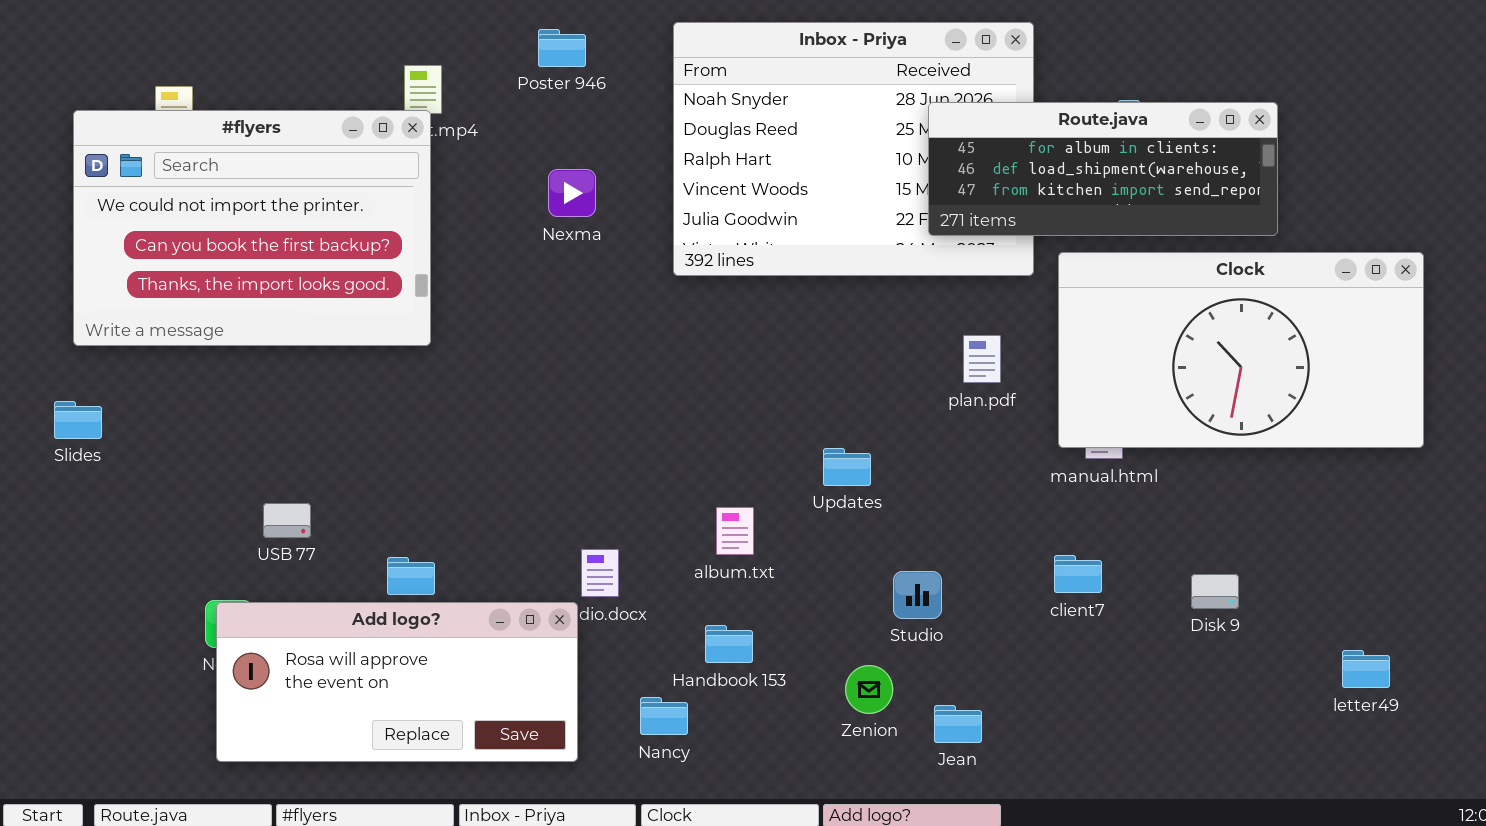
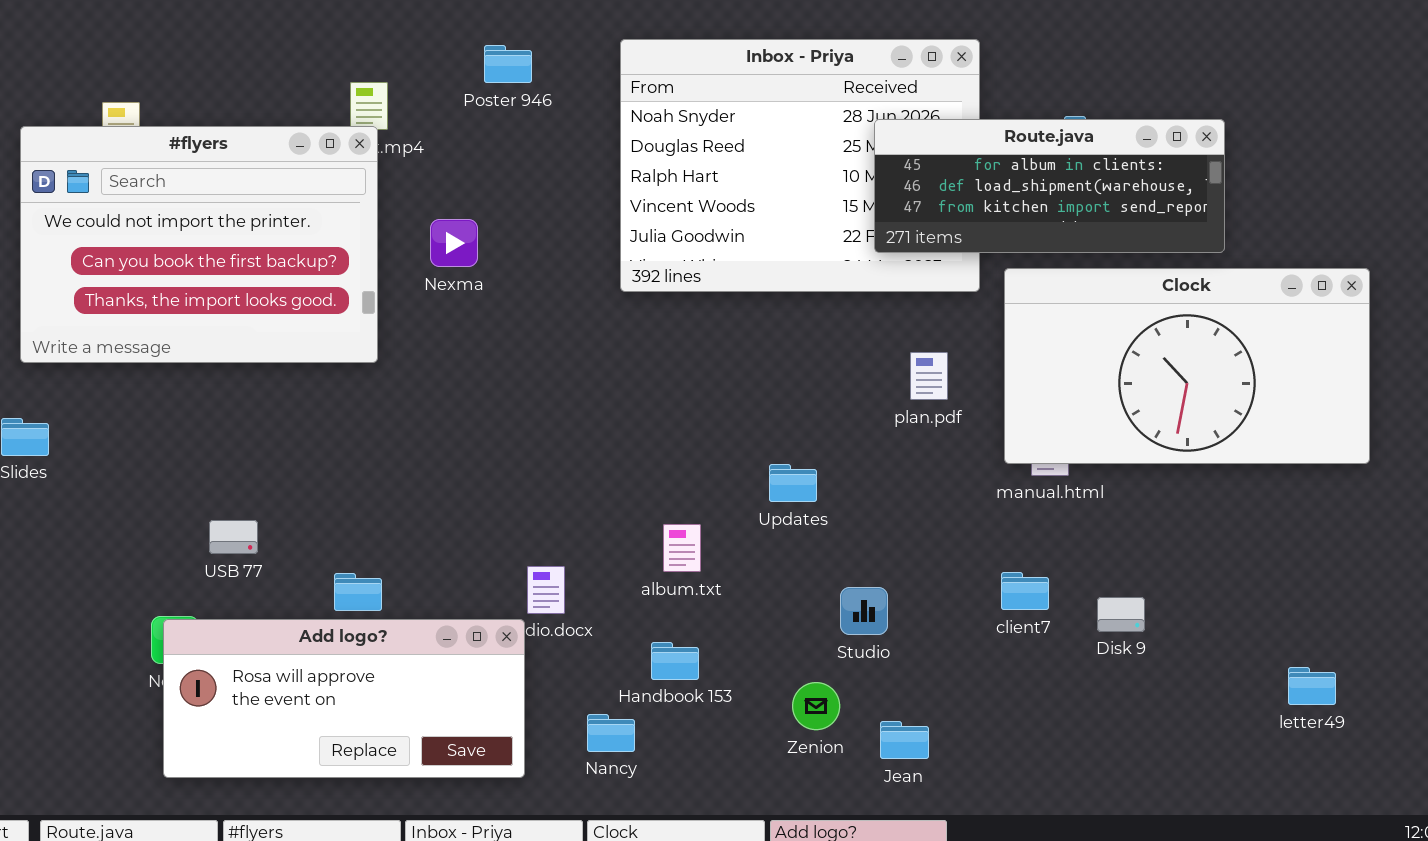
Nexma: [548,169,596,217] -> [430,219,478,267], moved
Disk 9: [1191,574,1239,609] -> [1097,597,1145,632], moved

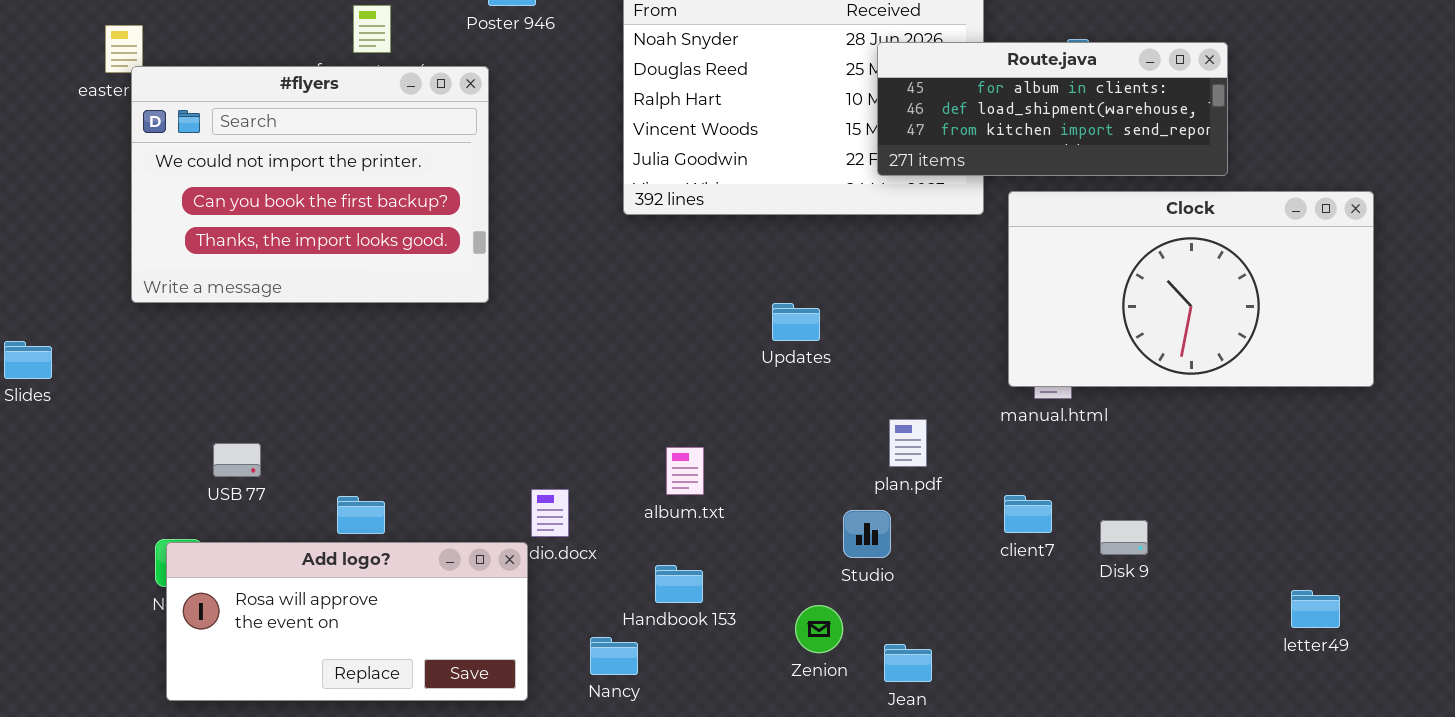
#flyers: [20,126,378,363] -> [131,66,489,303], moved
plan.pdf: [910,352,948,400] -> [889,419,927,467], moved
Updates: [769,464,817,502] -> [772,303,820,341], moved

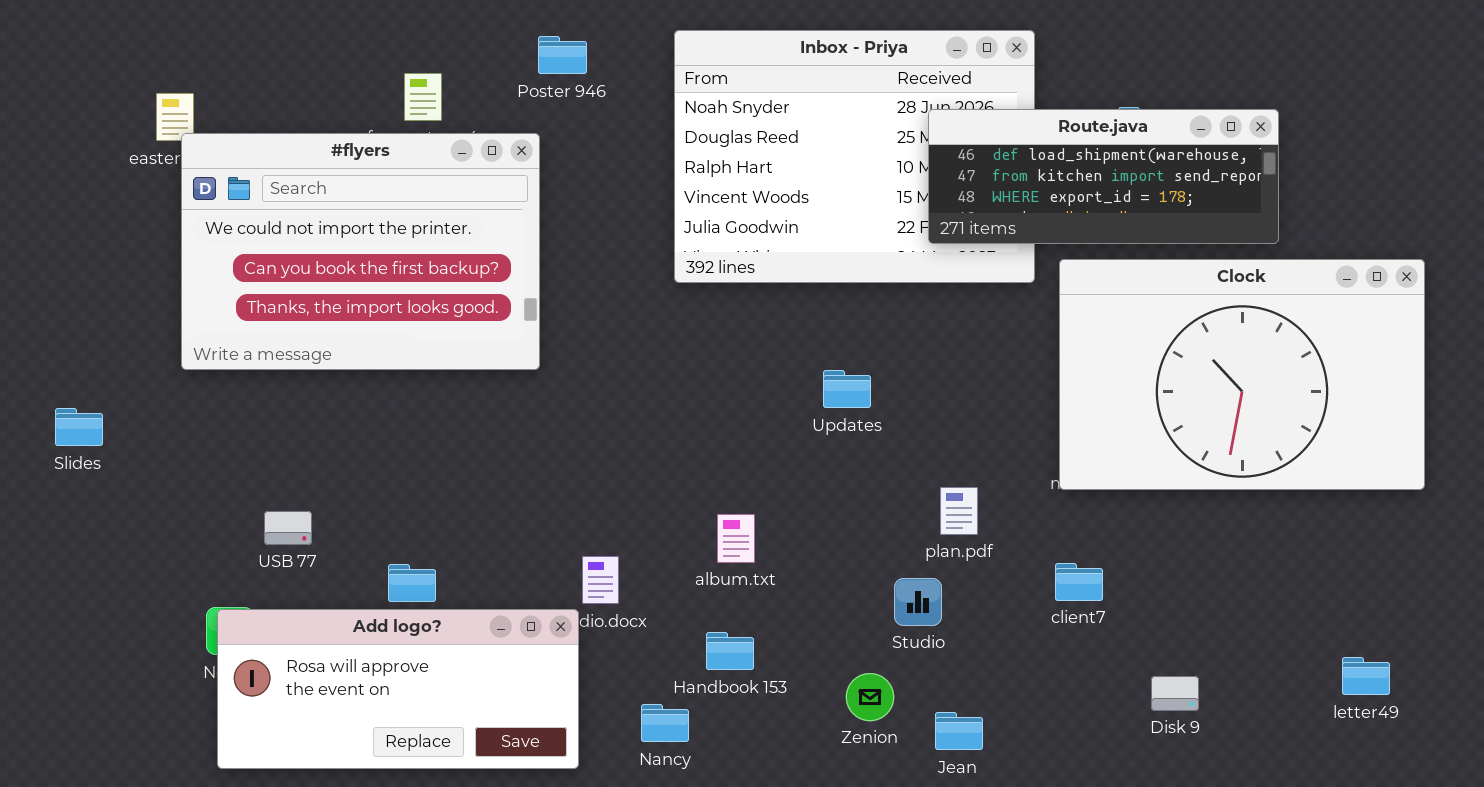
Route.java: [877,42,1228,176] -> [928,109,1279,244], scrolled down 1 row
Clock: [1008,191,1374,387] -> [1059,259,1425,490], resized
Disk 9: [1100,520,1148,555] -> [1151,676,1199,711], moved

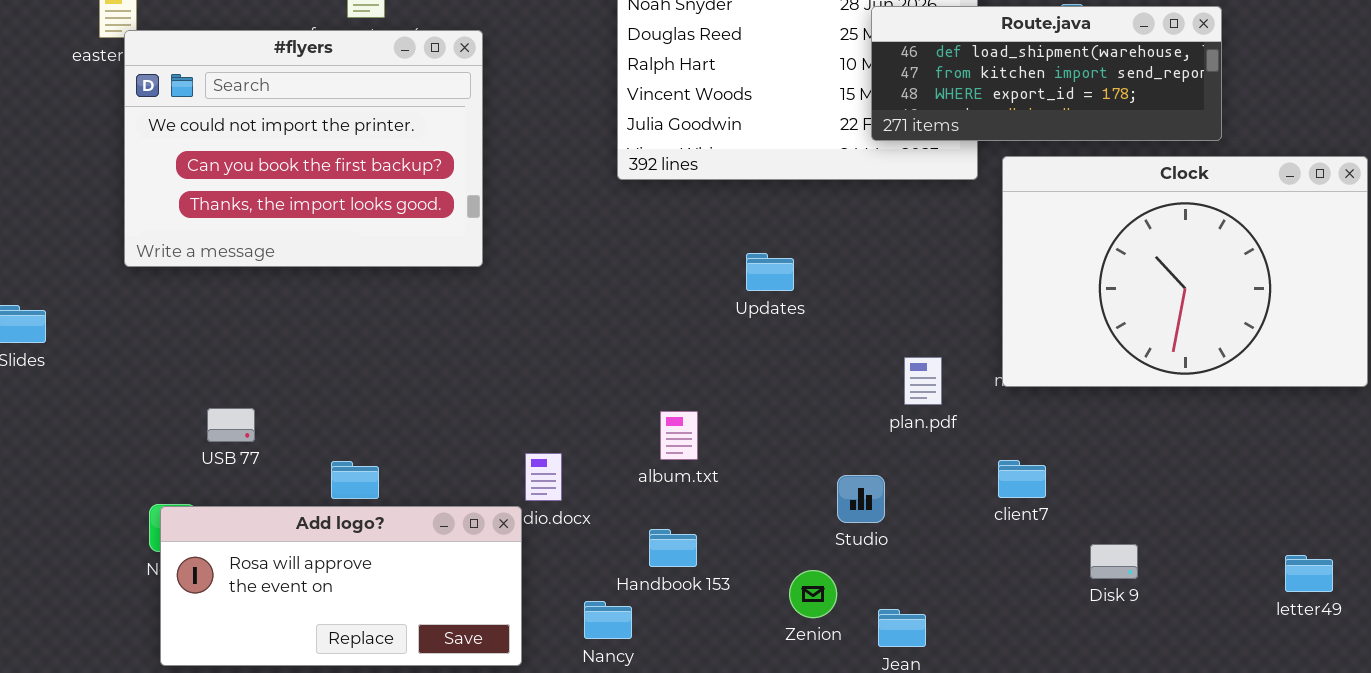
Updates: [823,370,871,408] -> [746,253,794,291], moved
plan.pdf: [940,487,978,535] -> [904,357,942,405], moved
Disk 9: [1151,676,1199,711] -> [1090,544,1138,579], moved

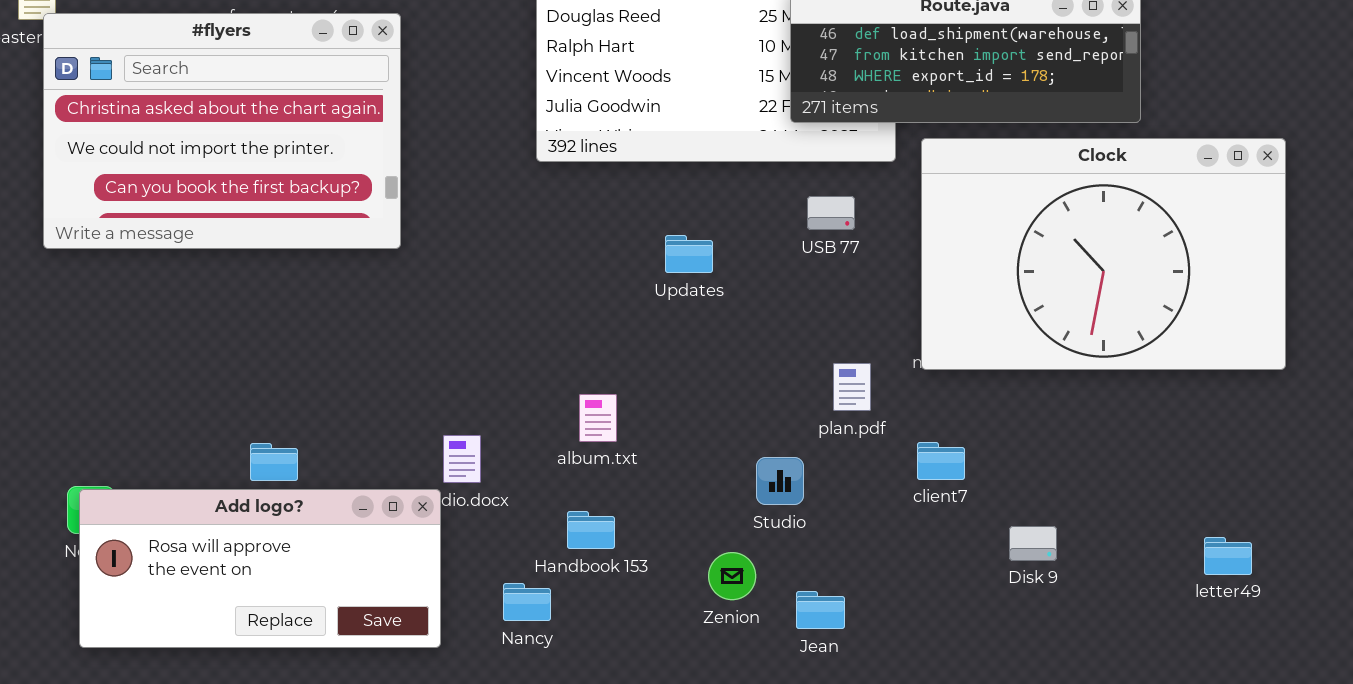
#flyers: [124,30,483,267] -> [43,13,401,249], scrolled up 1 row
plan.pdf: [904,357,942,405] -> [833,363,871,411], moved
USB 77: [207,408,255,442] -> [807,196,855,230], moved

